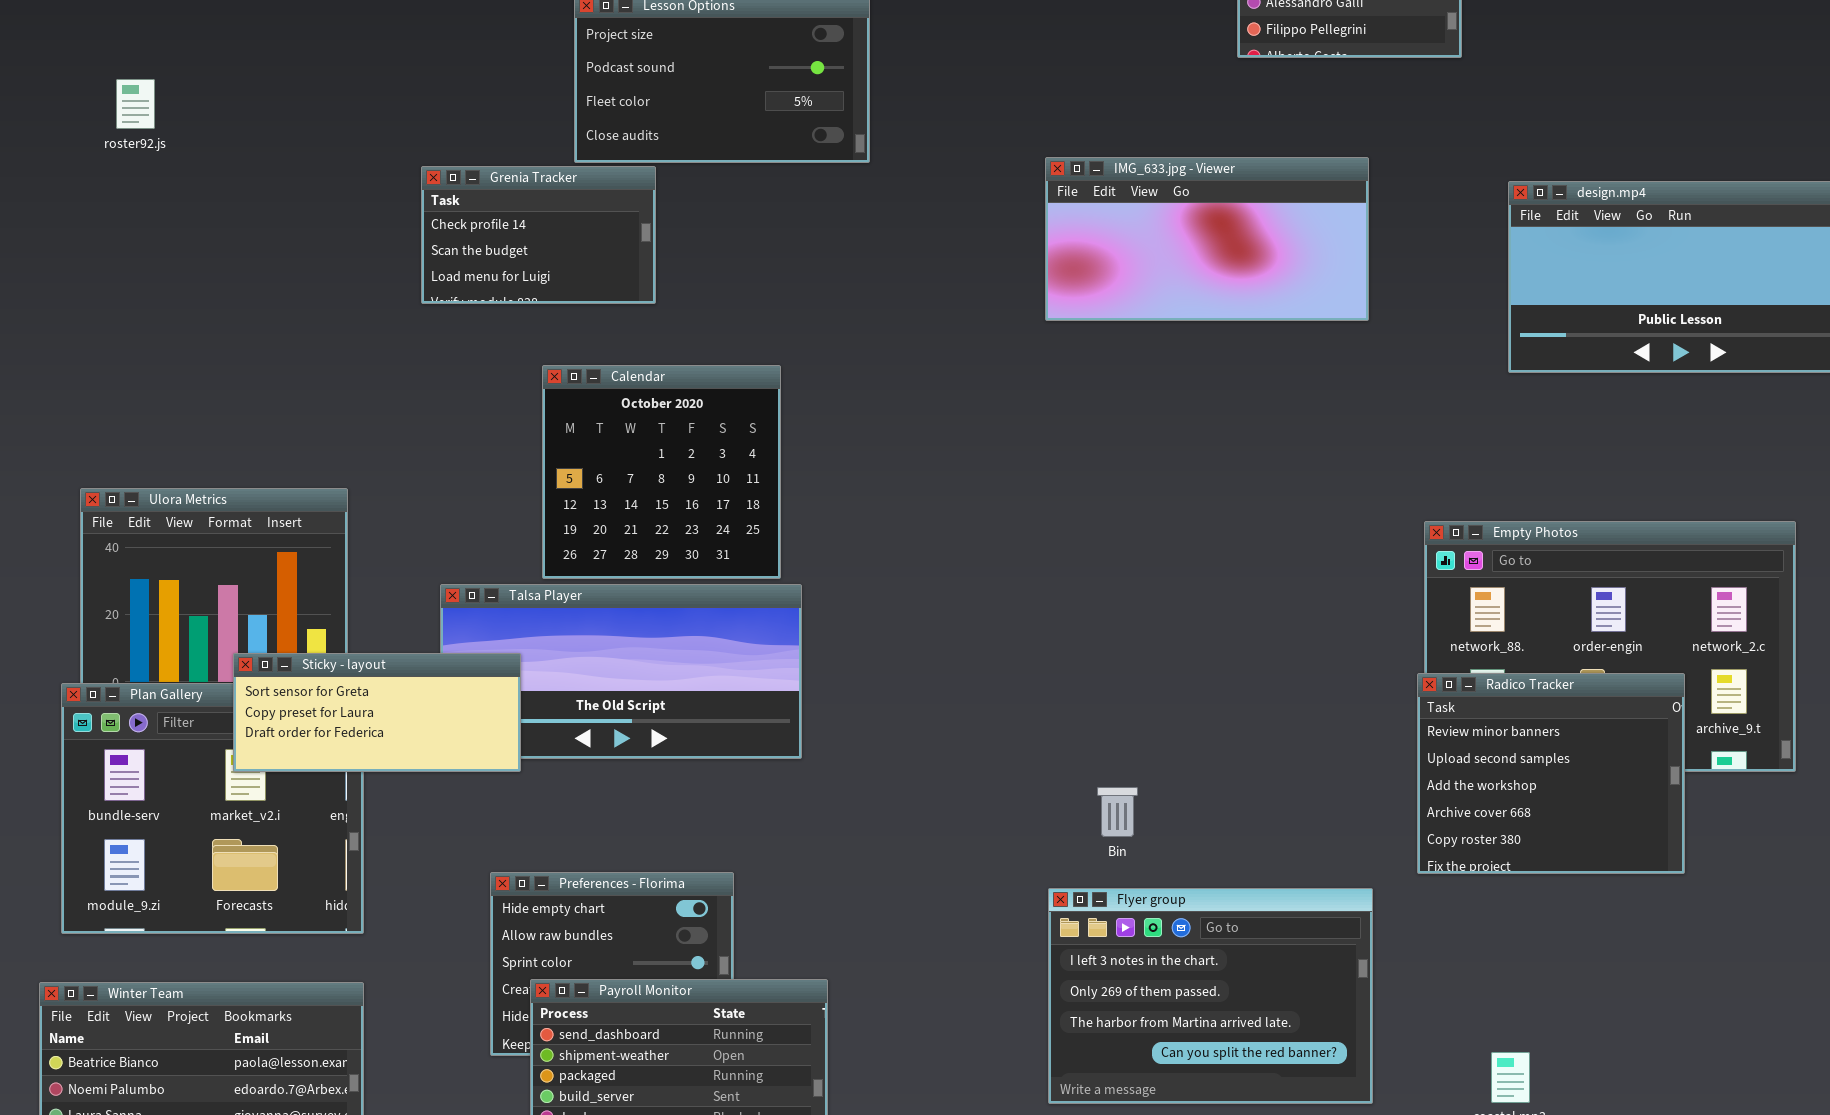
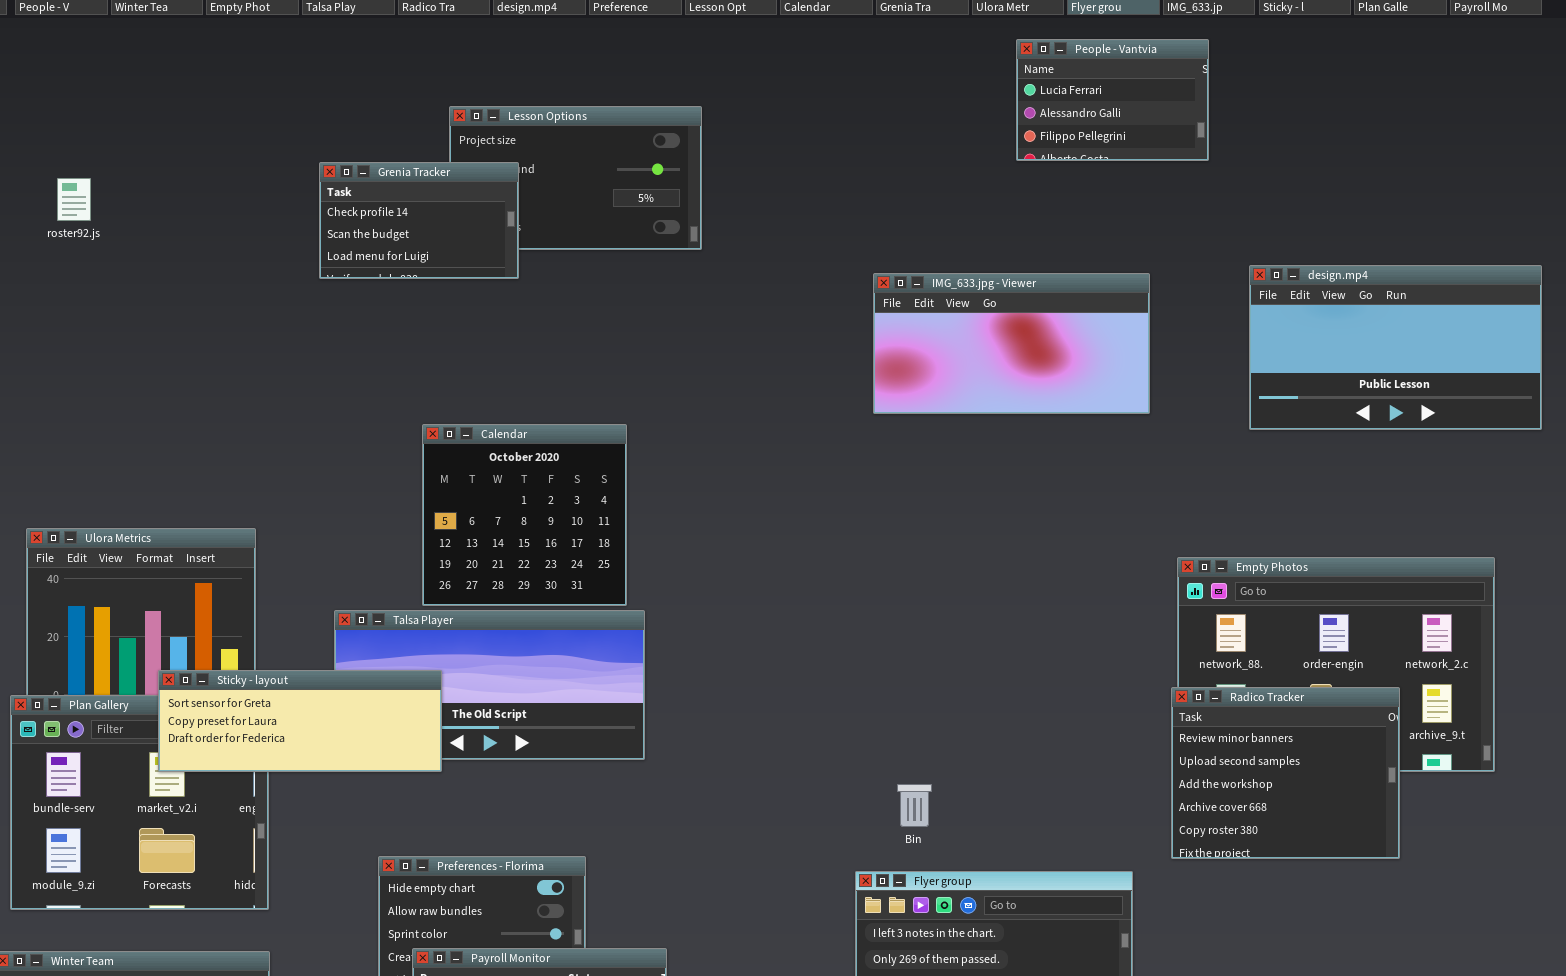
IMG_633.jpg - Viewer: [1045,157,1369,321] -> [873,273,1150,414], moved
Grenia Tracker: [421,166,656,304] -> [319,162,519,279], moved
Sticky - layout: [233,653,521,772] -> [158,670,442,772], resized

